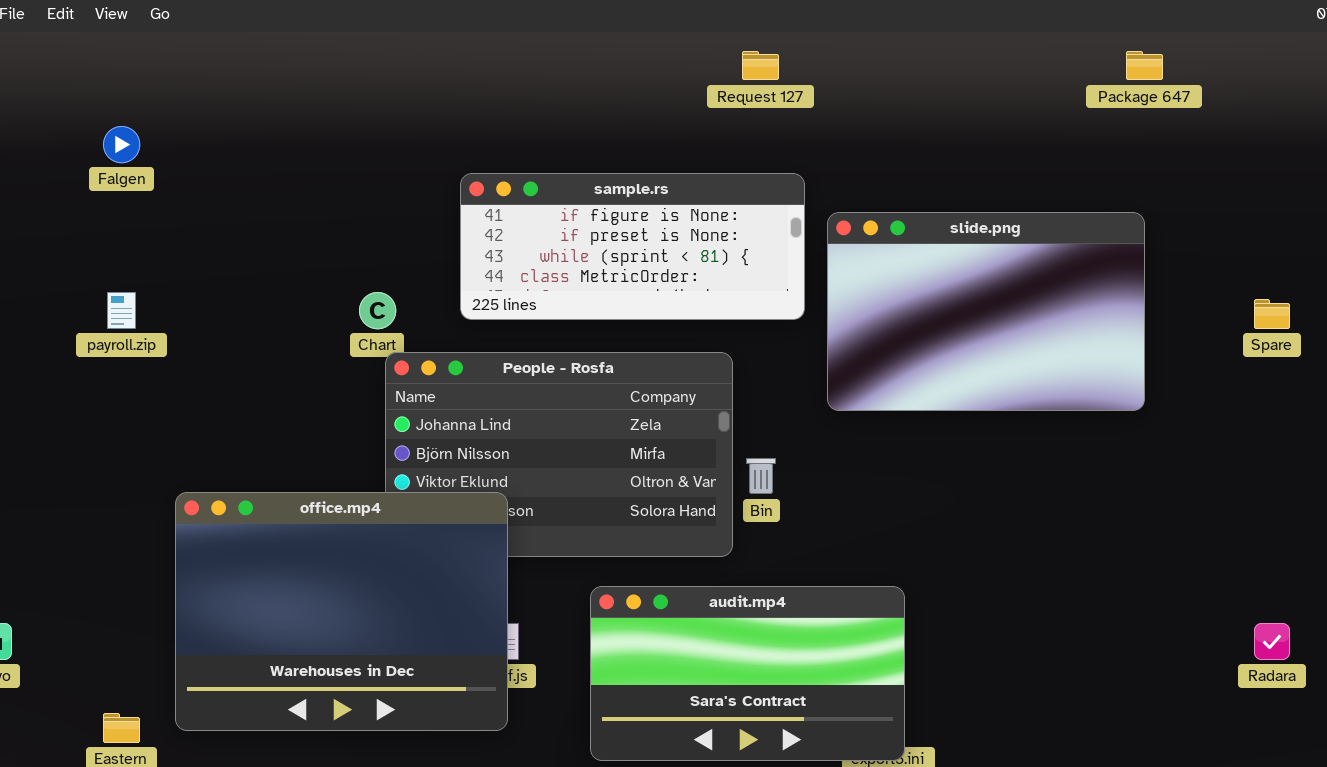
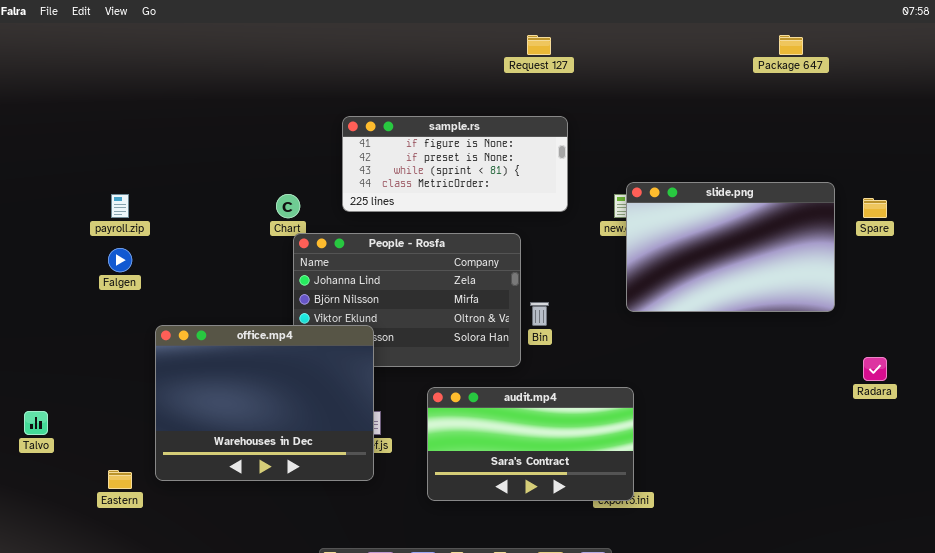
Falgen: [103,126,140,163] -> [108,248,132,272], moved
slide.png: [827,212,1145,411] -> [626,182,835,312], moved
Radara: [1254,623,1290,660] -> [863,357,887,381], moved

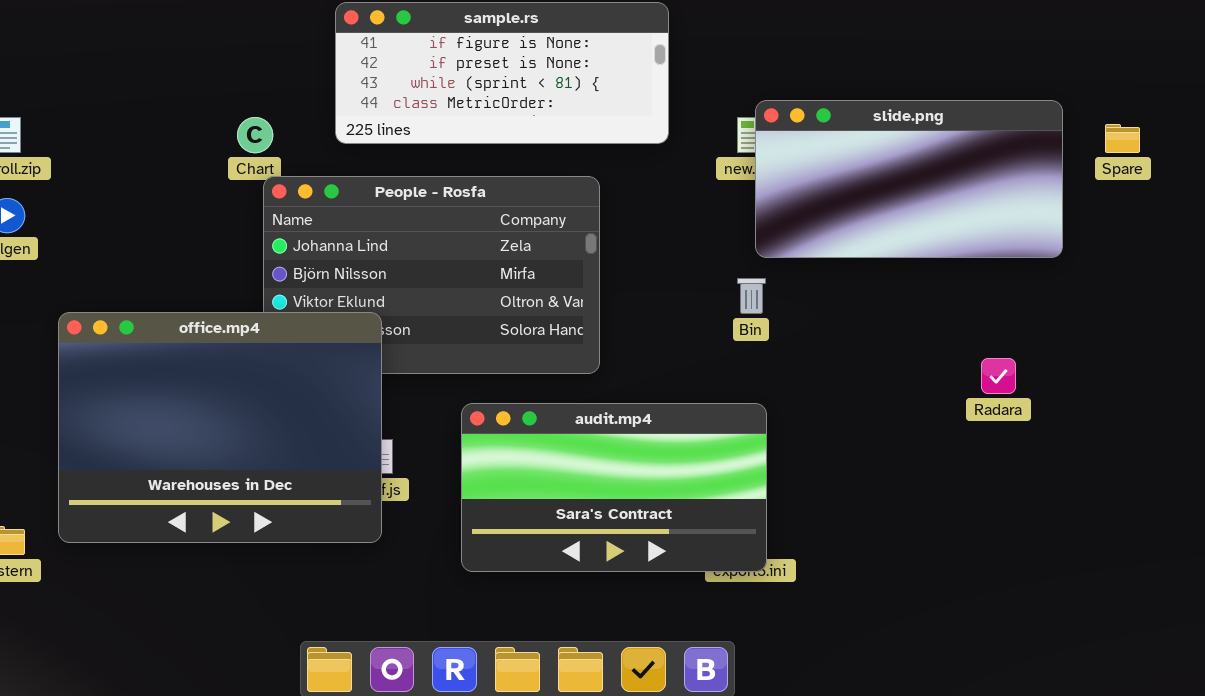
slide.png: [626,182,835,312] -> [755,100,1063,258], resized
Bin: [530,302,549,326] -> [737,278,766,314], moved
Radara: [863,357,887,381] -> [981,358,1016,394], moved

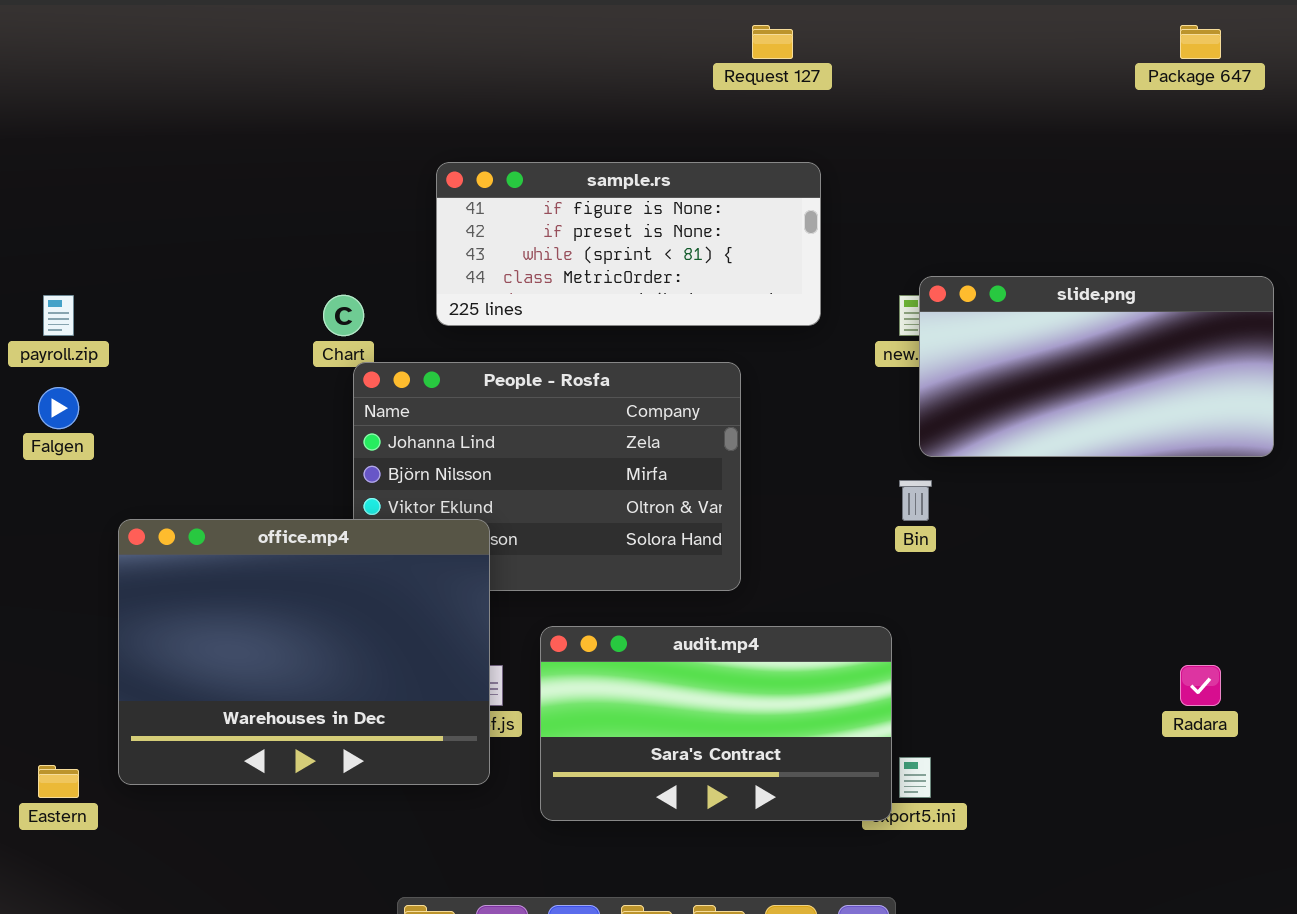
Radara: [981,358,1016,394] -> [1180,665,1221,706], moved
audit.mp4: [461,403,767,572] -> [540,626,892,821], moved

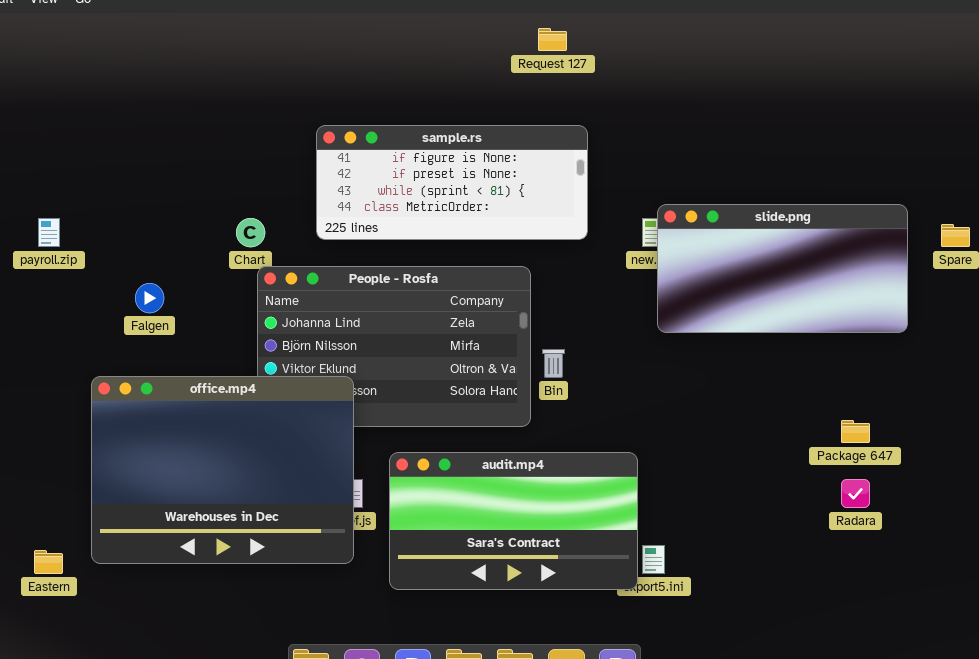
Package 647: [1180,25,1221,59] -> [841,420,870,443], moved
Falgen: [38,387,79,429] -> [135,283,164,313], moved
Bin: [899,480,932,521] -> [542,349,565,378], moved

